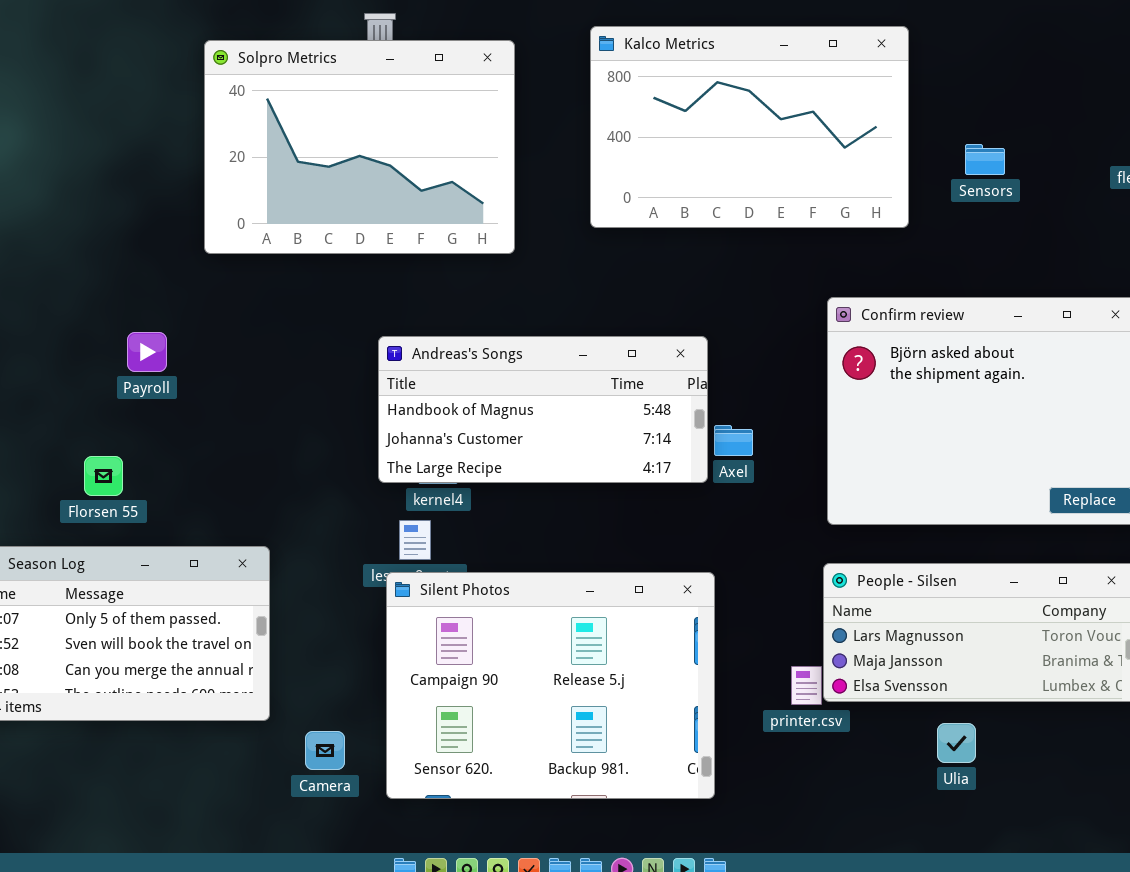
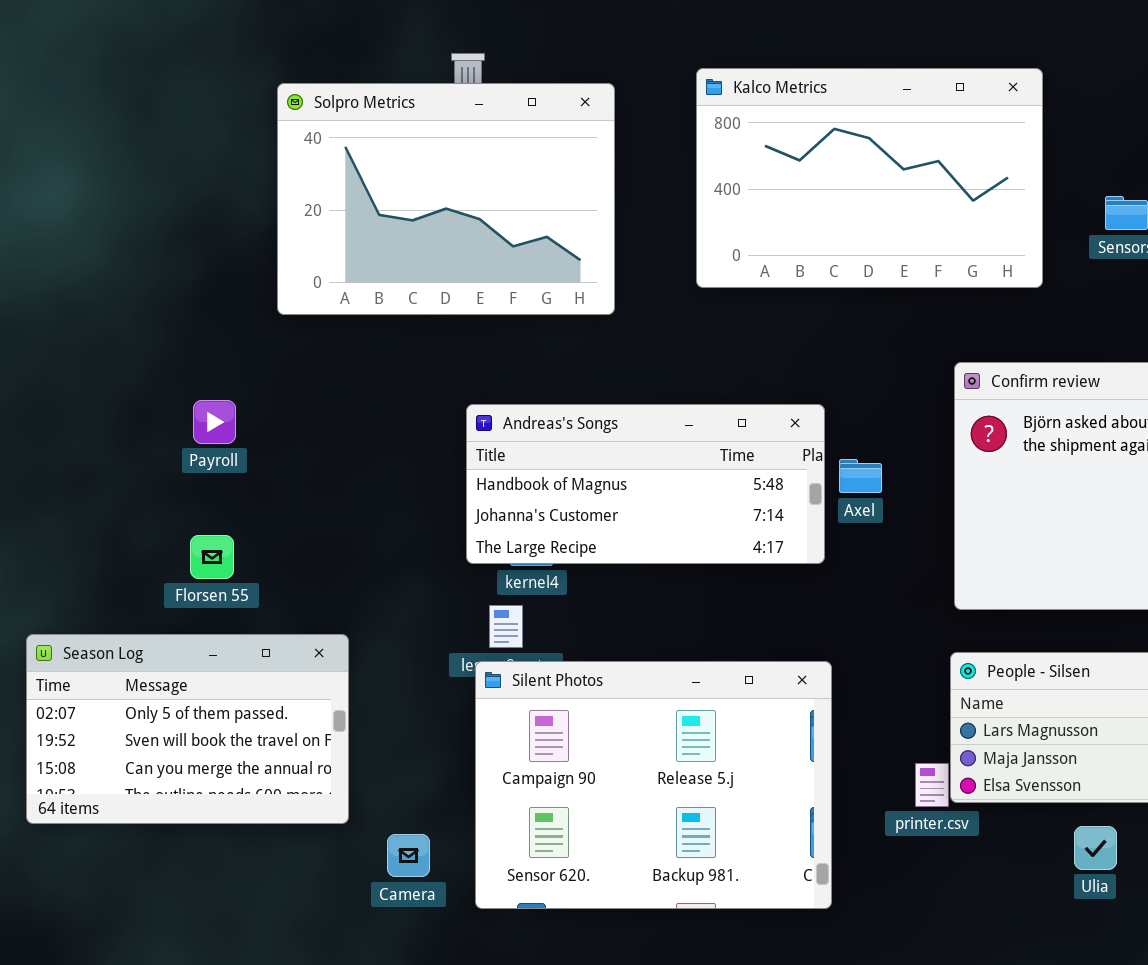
Axel: [714,425,753,456] -> [839,459,882,493], moved
Florsen 55: [84,456,123,496] -> [190,535,234,579], moved

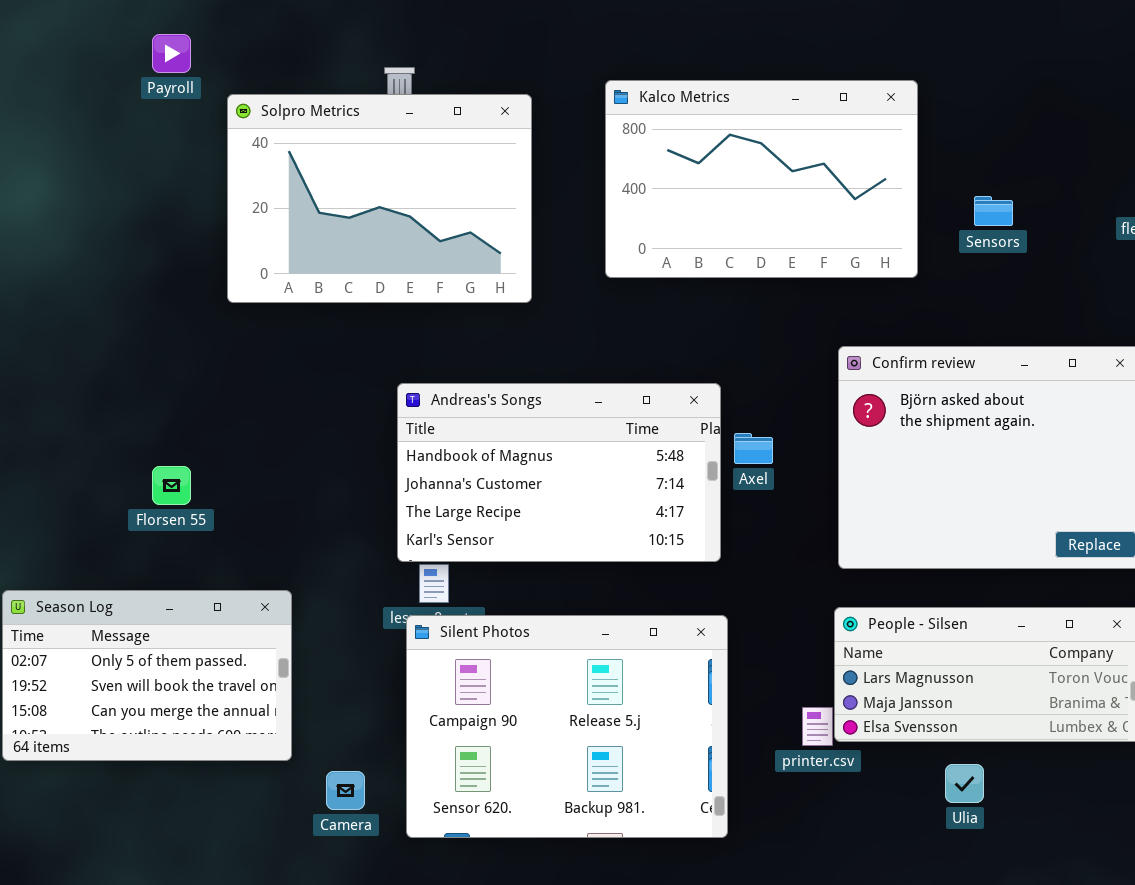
Payroll: [193,400,236,444] -> [152,34,191,73], moved
Andreas's Songs: [466,404,825,564] -> [397,383,721,562], resized
Florsen 55: [190,535,234,579] -> [152,466,191,505], moved

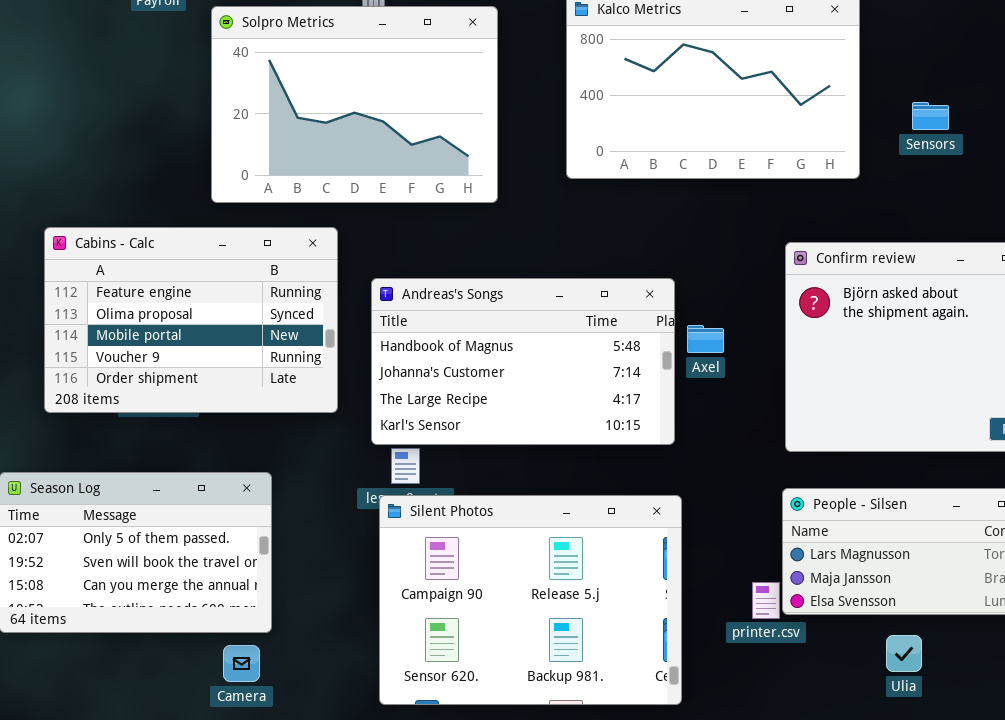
Cabins - Calc: none -> [44,227,338,413], opened
Camera: [326,771,365,810] -> [223,645,260,682], moved

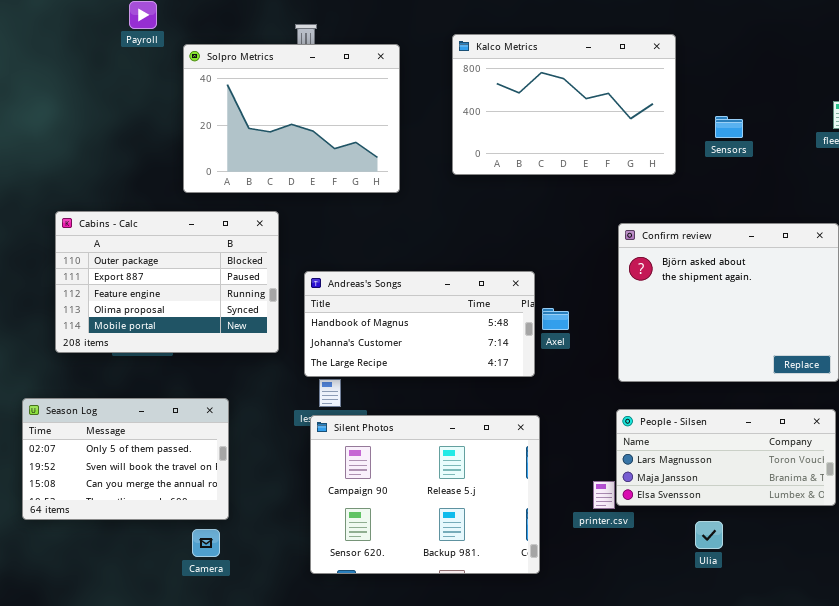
Cabins - Calc: [44,227,338,413] -> [55,211,279,353], scrolled up 2 rows
Andreas's Songs: [371,278,675,445] -> [304,271,535,377], resized
Axel: [687,325,724,353] -> [542,308,569,330], moved

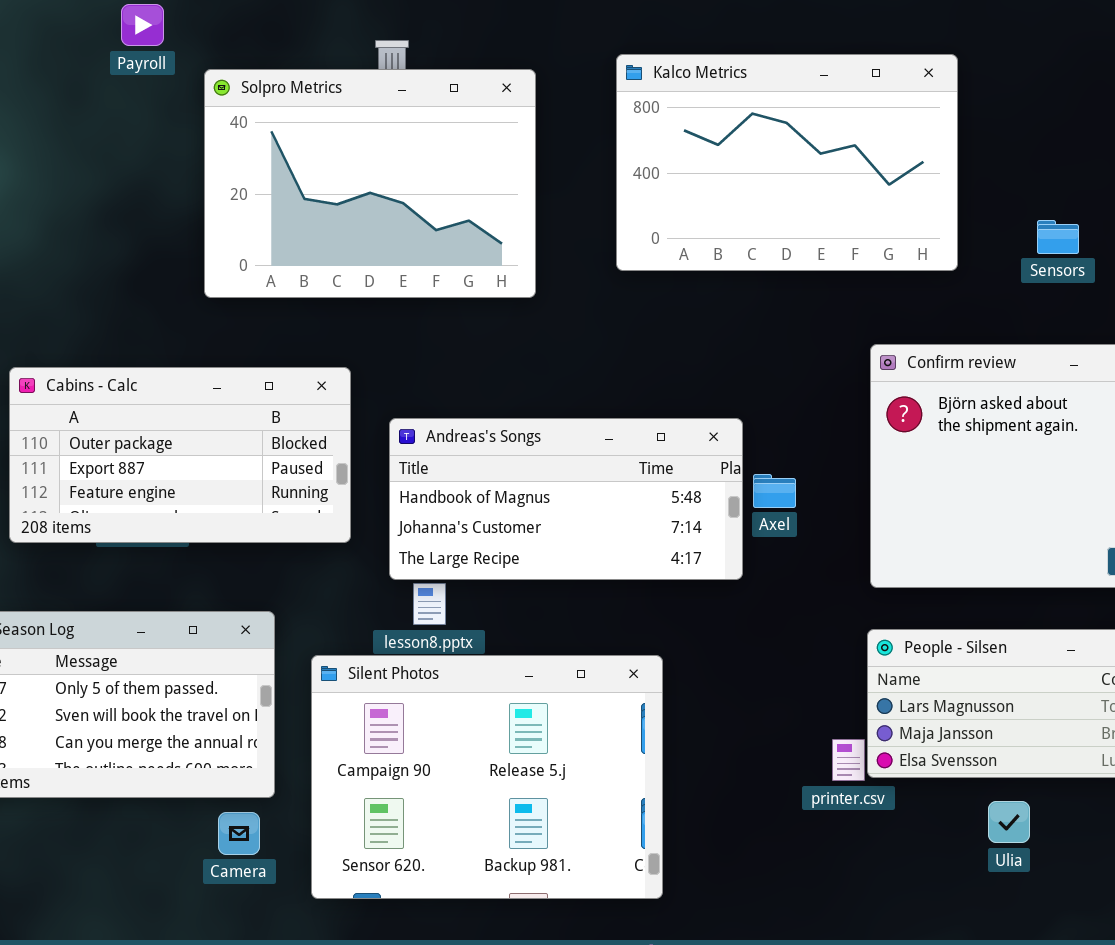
Sensors: [715,116,743,138] -> [1037,220,1079,254], moved
Cabins - Calc: [55,211,279,353] -> [9,367,351,543], resized
Silent Photos: [310,415,540,574] -> [311,655,663,899], moved

